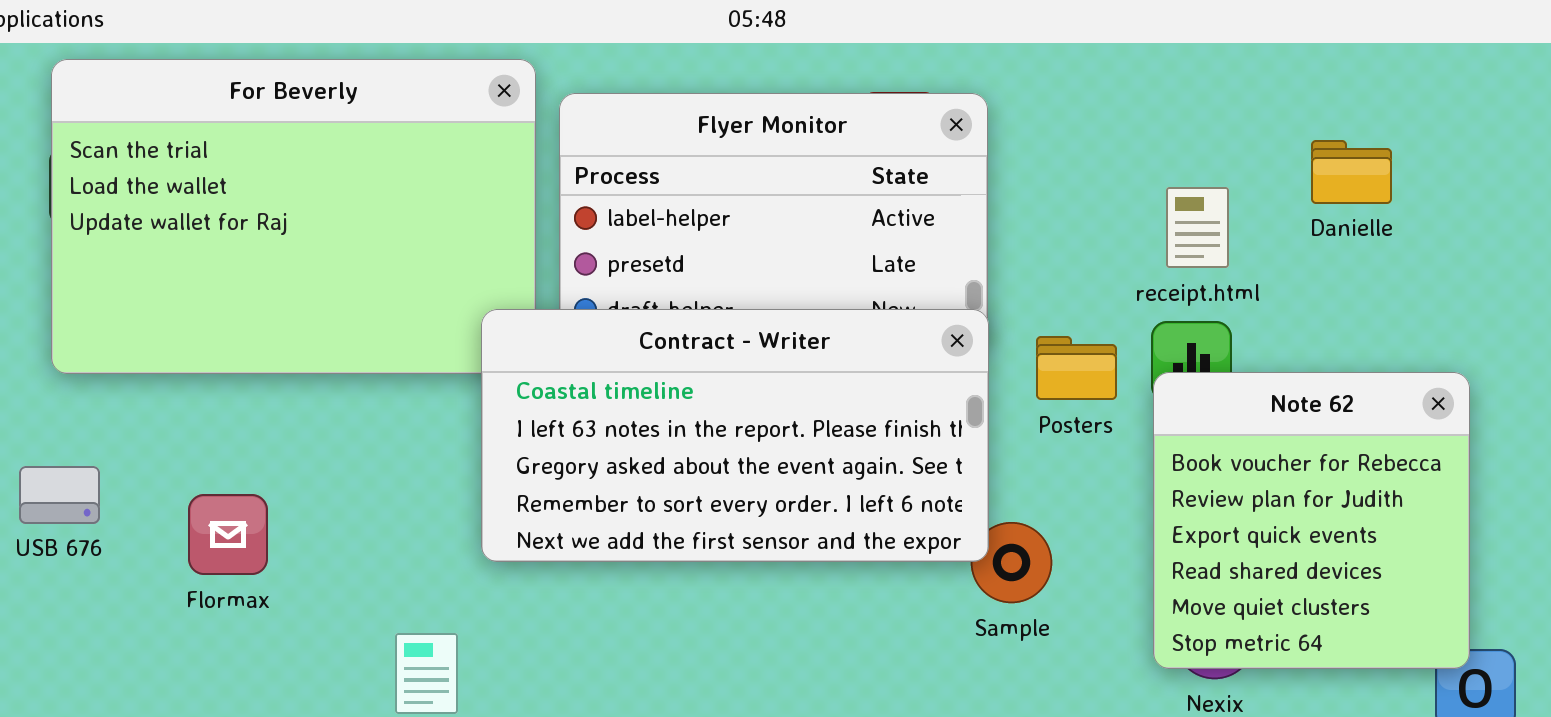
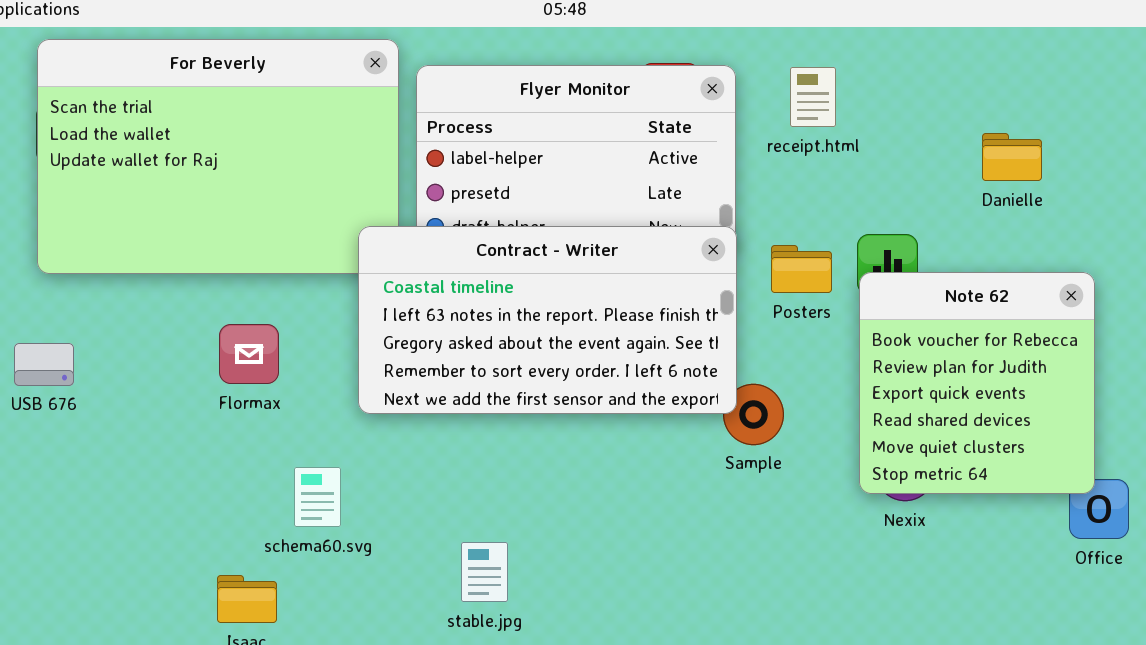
Danielle: [1311,140,1392,204] -> [982,133,1042,181], moved
receipt.html: [1166,187,1229,268] -> [790,67,836,127], moved
Flormax: [188,494,268,575] -> [219,324,279,384], moved

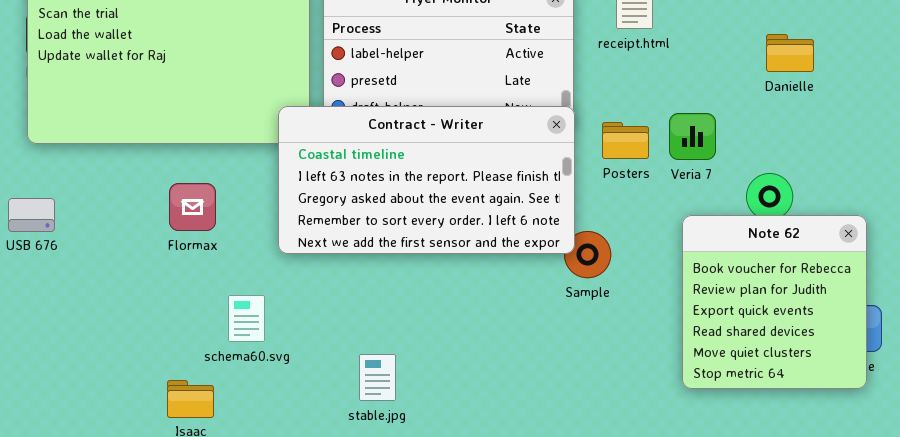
Note 62: [859,272,1095,494] -> [682,215,867,389], moved

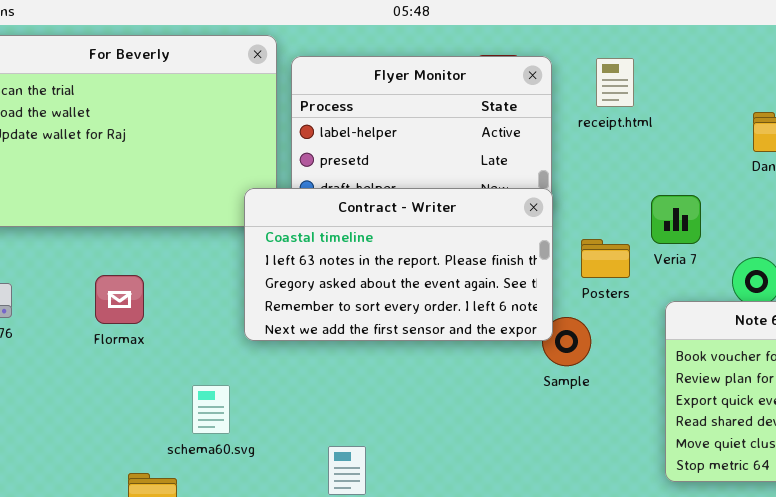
Posters: [602,122,649,159] -> [581,239,630,278], moved
Flormax: [169,183,216,231] -> [95,275,144,324], moved

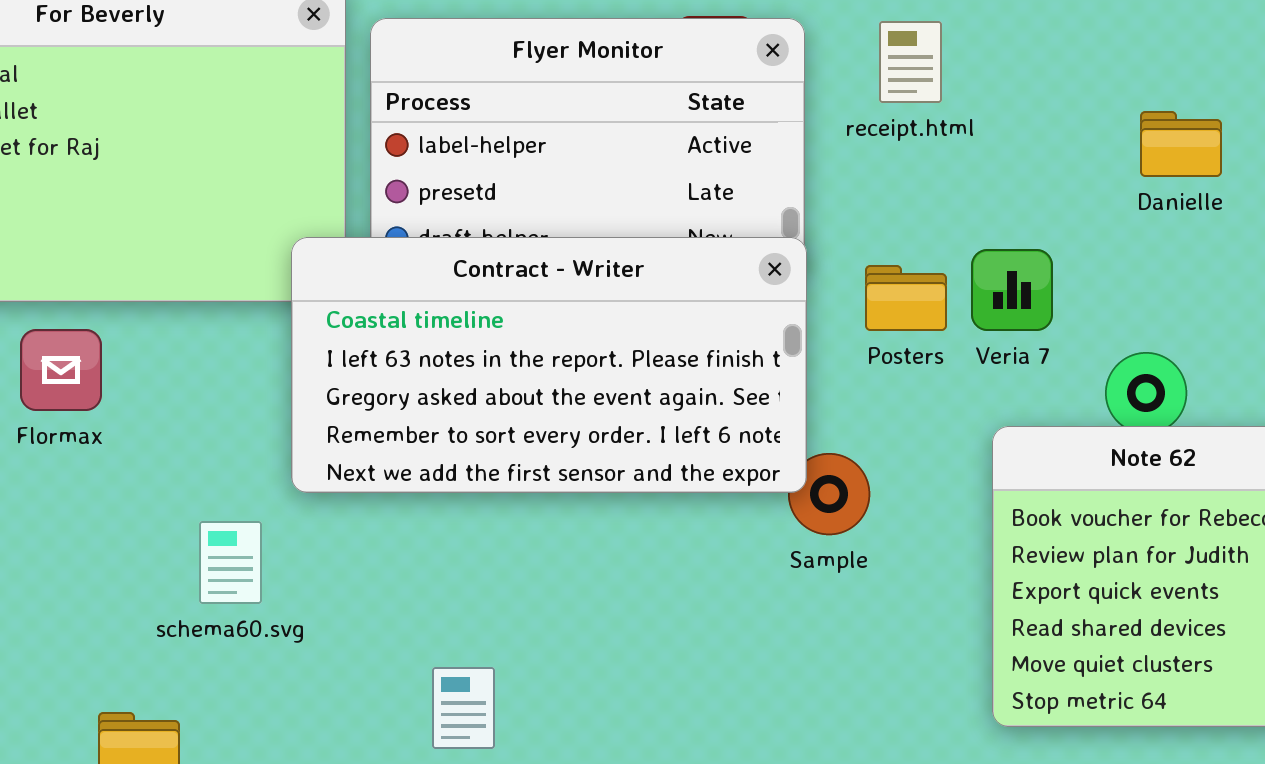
Posters: [581,239,630,278] -> [865,265,947,331], moved
Flormax: [95,275,144,324] -> [20,329,102,411], moved
schema60.svg: [192,385,230,434] -> [199,521,262,604], moved

